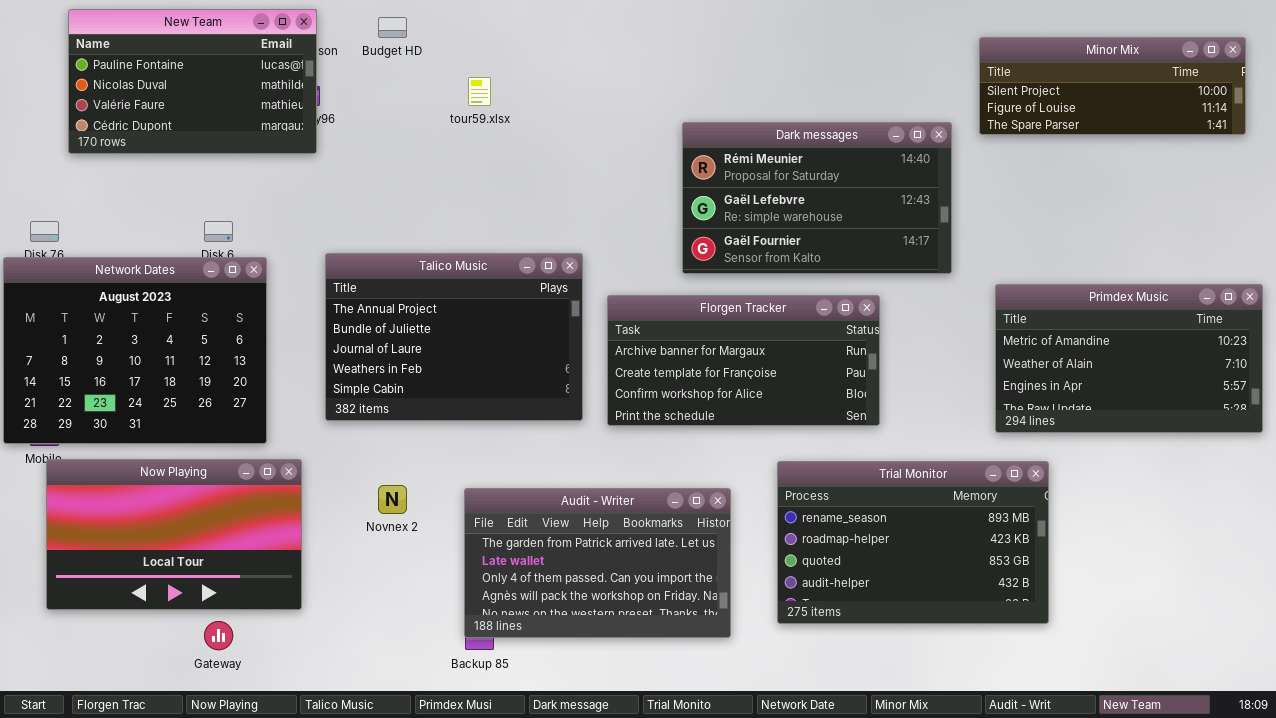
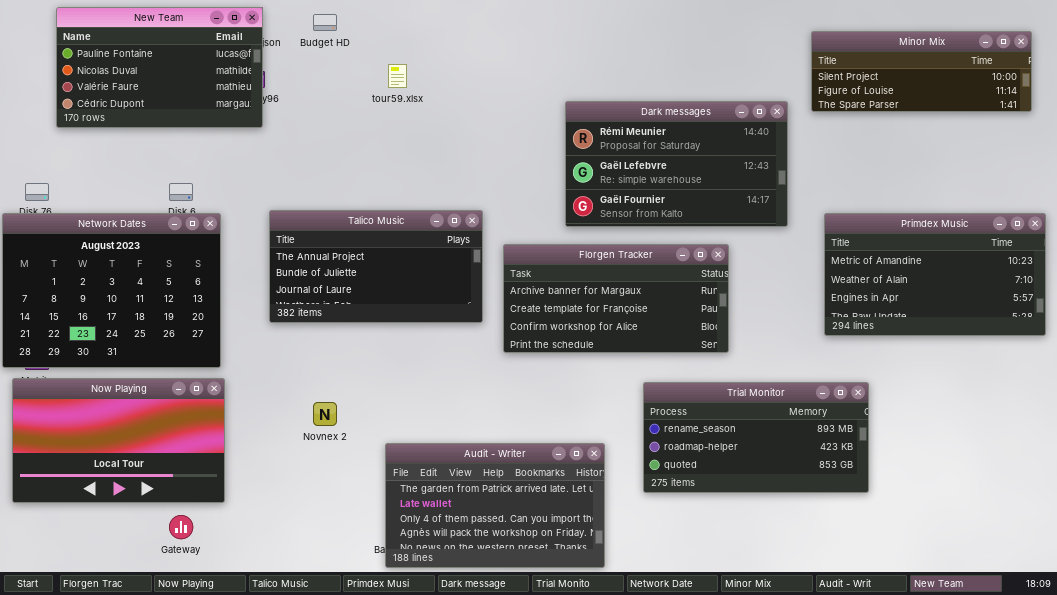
Talico Music: [325,253,583,421] -> [269,210,483,323], resized
Primdex Music: [995,284,1263,433] -> [824,213,1046,336], moved
Now Playing: [46,459,302,610] -> [12,378,225,503], moved
Trial Monitor: [777,461,1049,624] -> [643,382,869,493], resized
Audit - Writer: [464,488,731,638] -> [385,443,605,568], moved

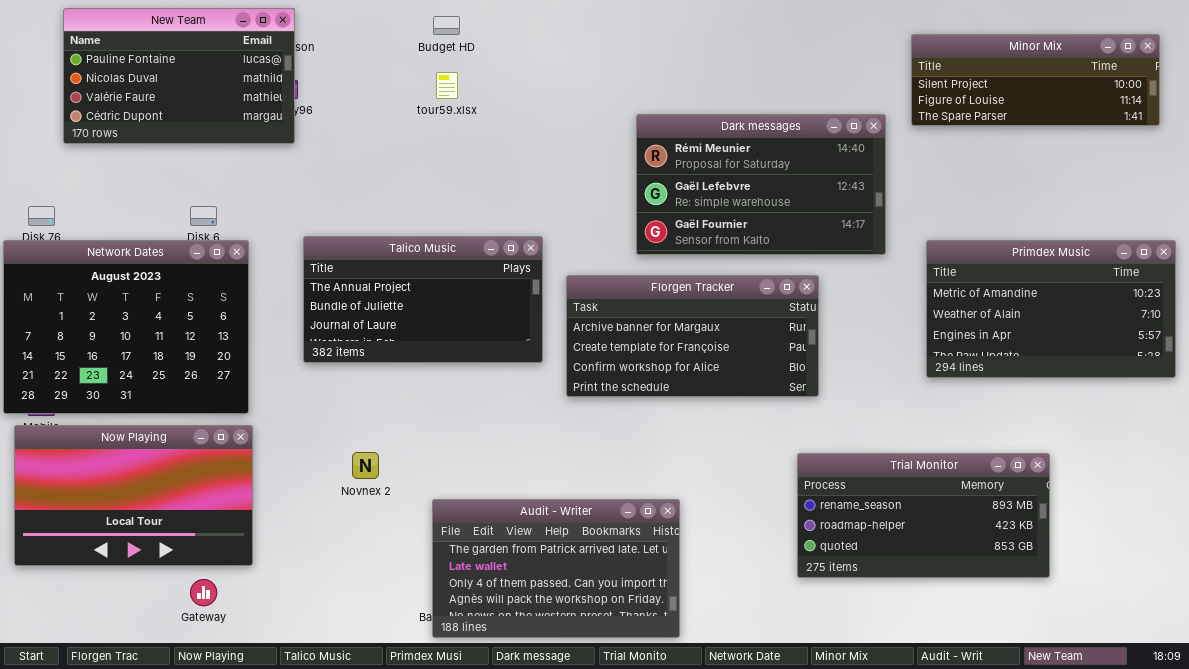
Budget HD: [313,14,337,31] -> [433,16,460,35], moved
Trial Monitor: [643,382,869,493] -> [797,453,1050,578], moved

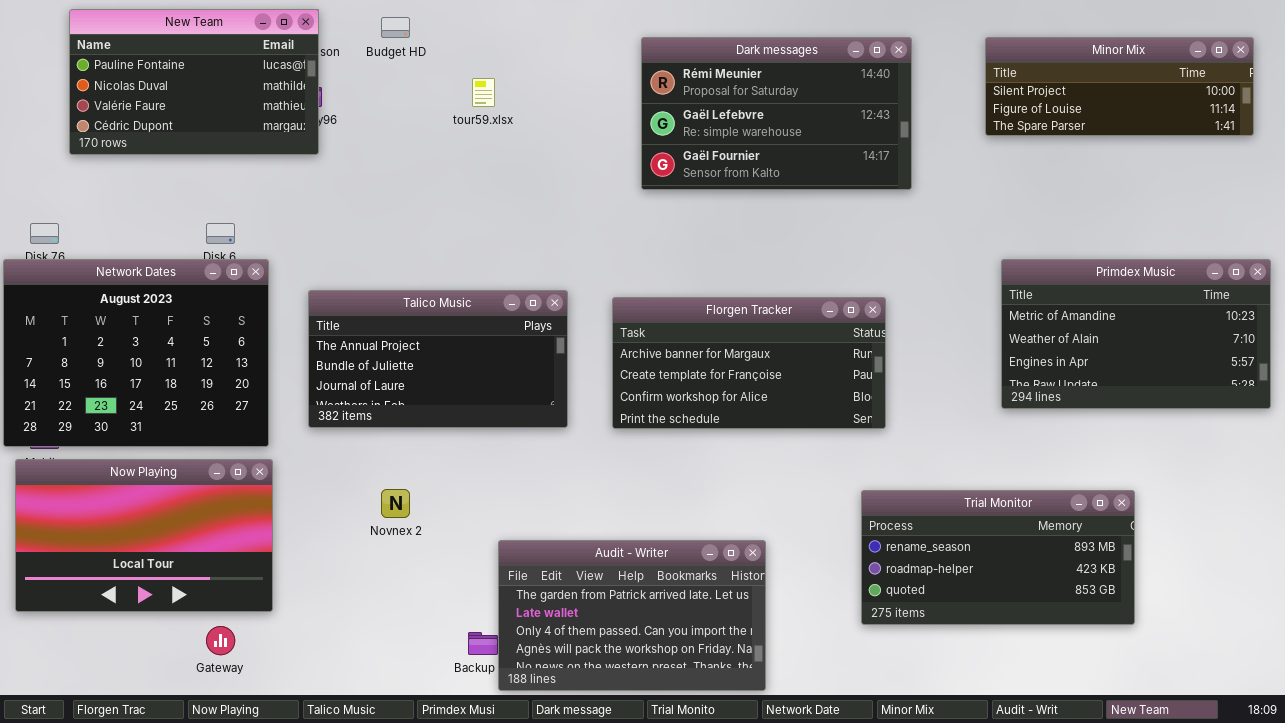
Budget HD: [433,16,460,35] -> [381,17,410,38], moved
Dark messages: [636,114,886,255] -> [641,37,912,190], moved
Talico Music: [303,236,543,363] -> [308,290,568,428], moved
Audit - Writer: [432,499,680,638] -> [498,540,766,691], moved

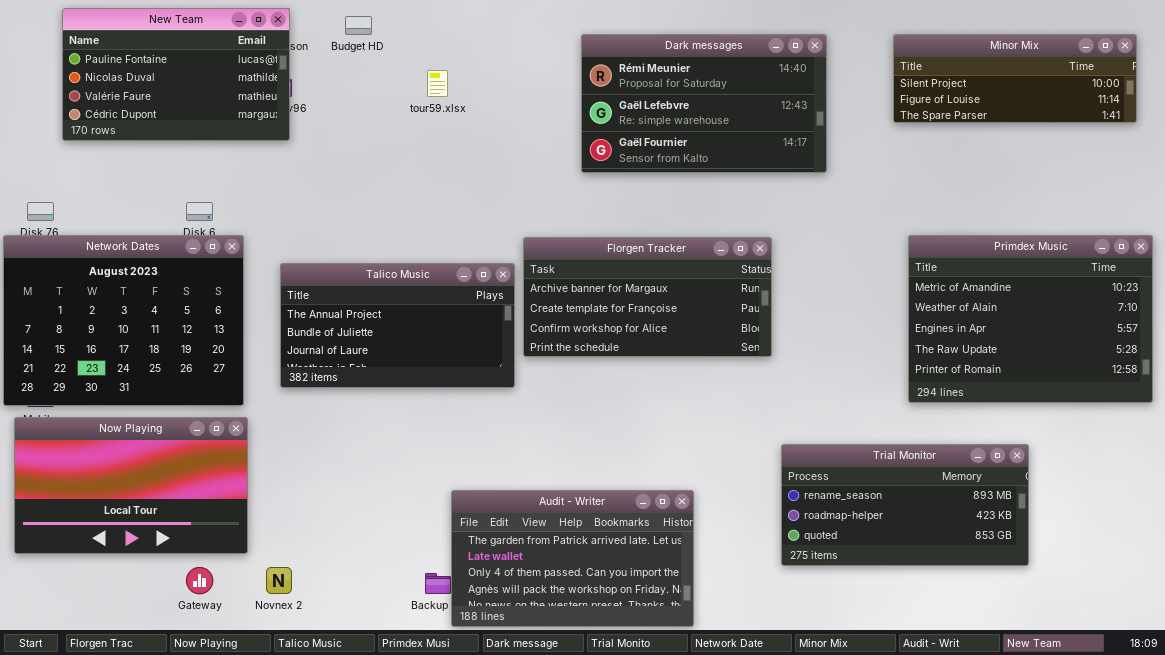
Primdex Music: [1001,259,1271,409] -> [908,235,1153,403], resized
Florgen Tracker: [612,297,886,429] -> [523,237,772,357], moved
Novnex 2: [381,489,410,518] -> [266,567,292,594], moved

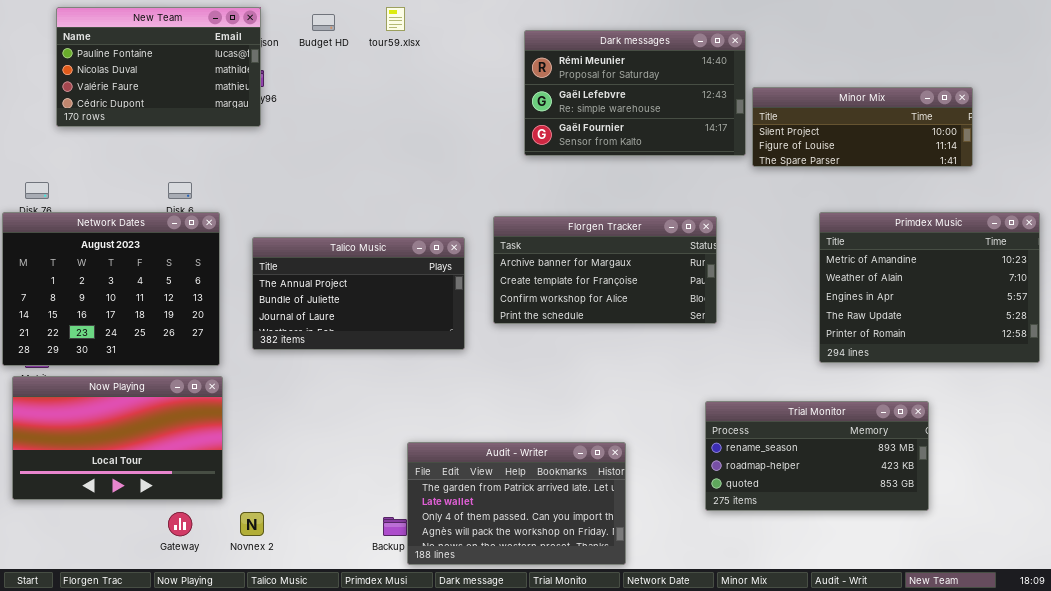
Minor Mix: [893,34,1137,123] -> [752,87,973,167], moved
tour59.xlsx: [427,70,448,97] -> [386,7,405,31], moved
Florgen Tracker: [523,237,772,357] -> [493,216,717,324], moved

